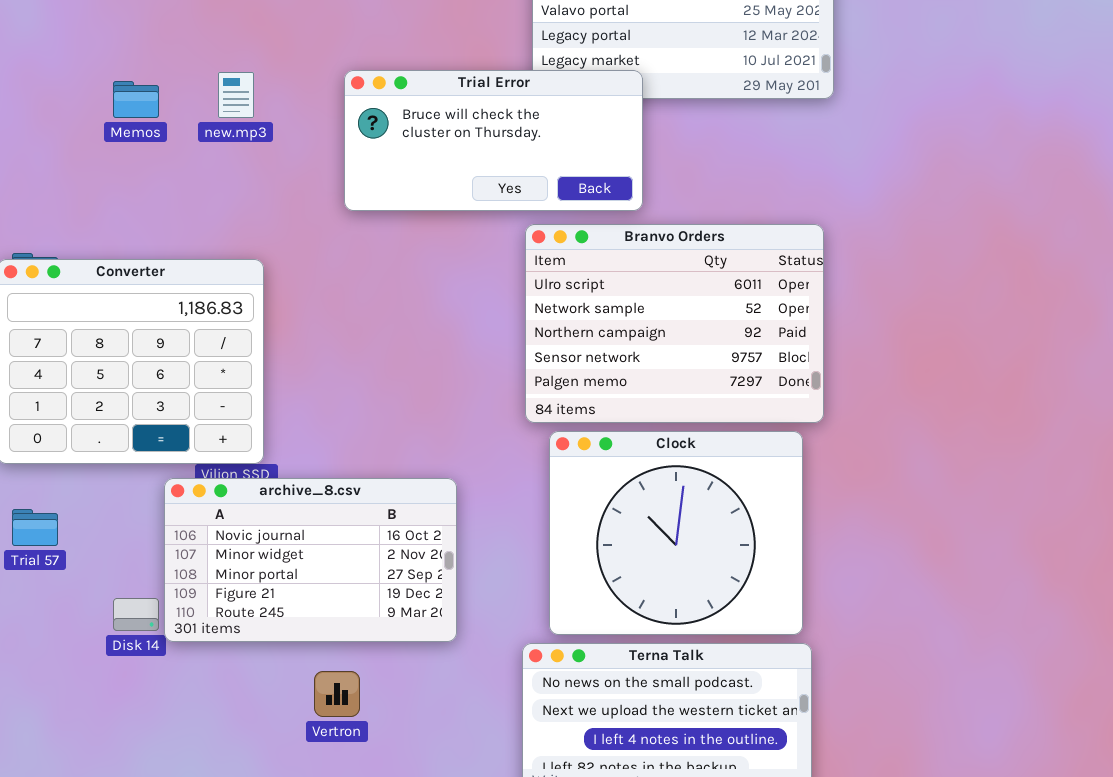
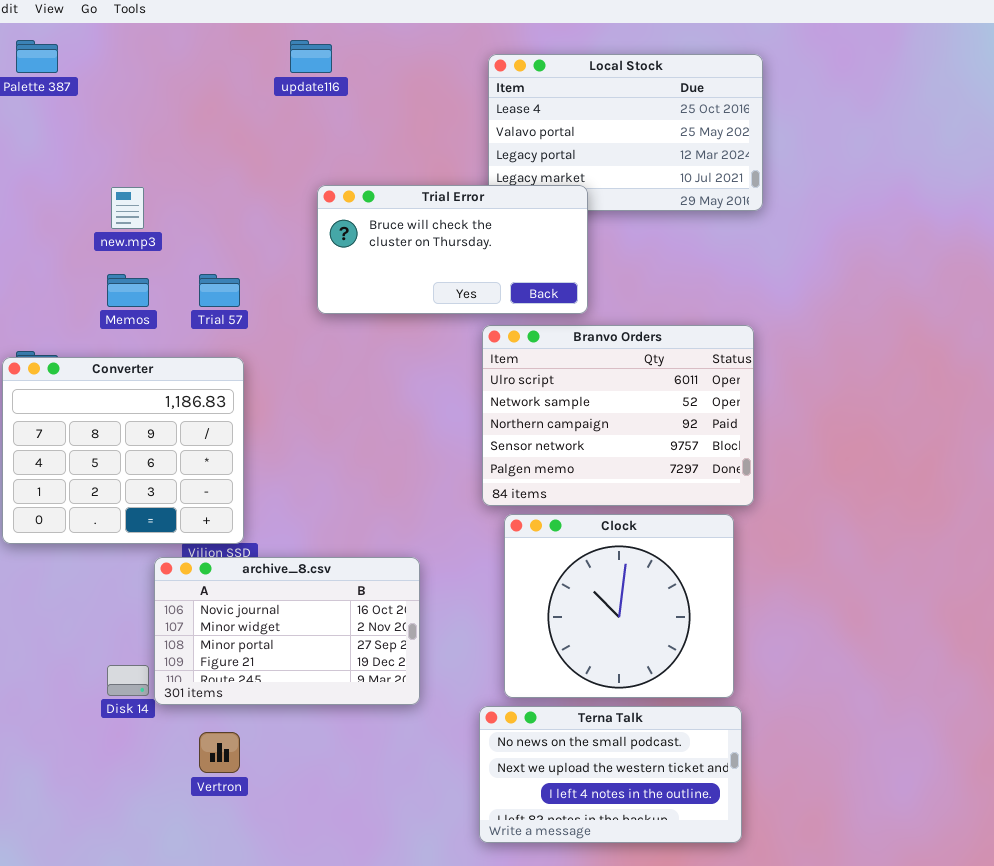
new.mp3: [218,72,254,118] -> [111,187,144,229], moved
Memos: [113,81,159,118] -> [107,274,149,307], moved
Trial 57: [12,509,58,546] -> [199,274,240,307], moved
Vertron: [314,671,360,717] -> [199,732,240,773], moved

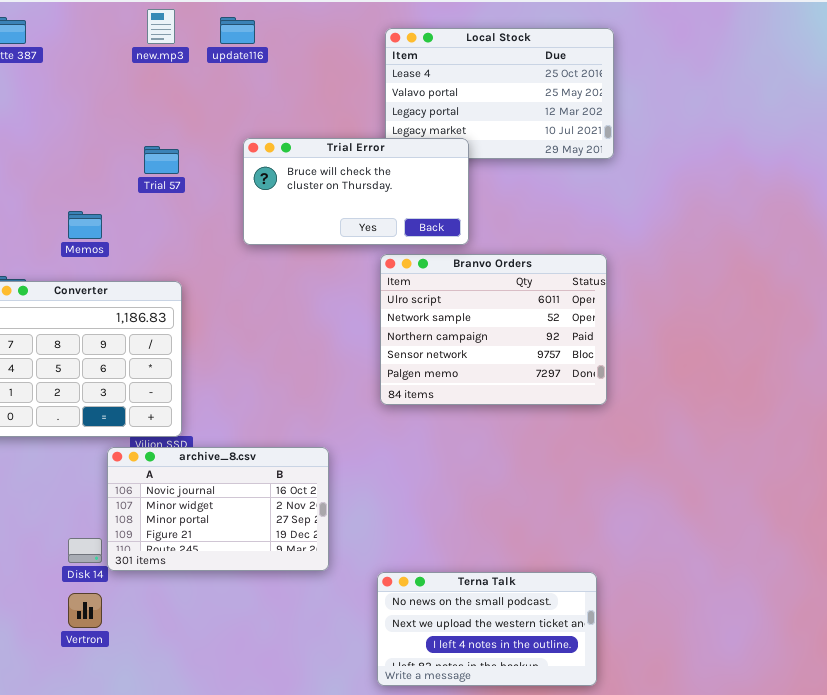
new.mp3: [111,187,144,229] -> [147,9,175,44], moved
Trial 57: [199,274,240,307] -> [144,146,179,174], moved
Clock: [504,514,734,698] -> none, closed
Vertron: [199,732,240,773] -> [68,593,102,628], moved

